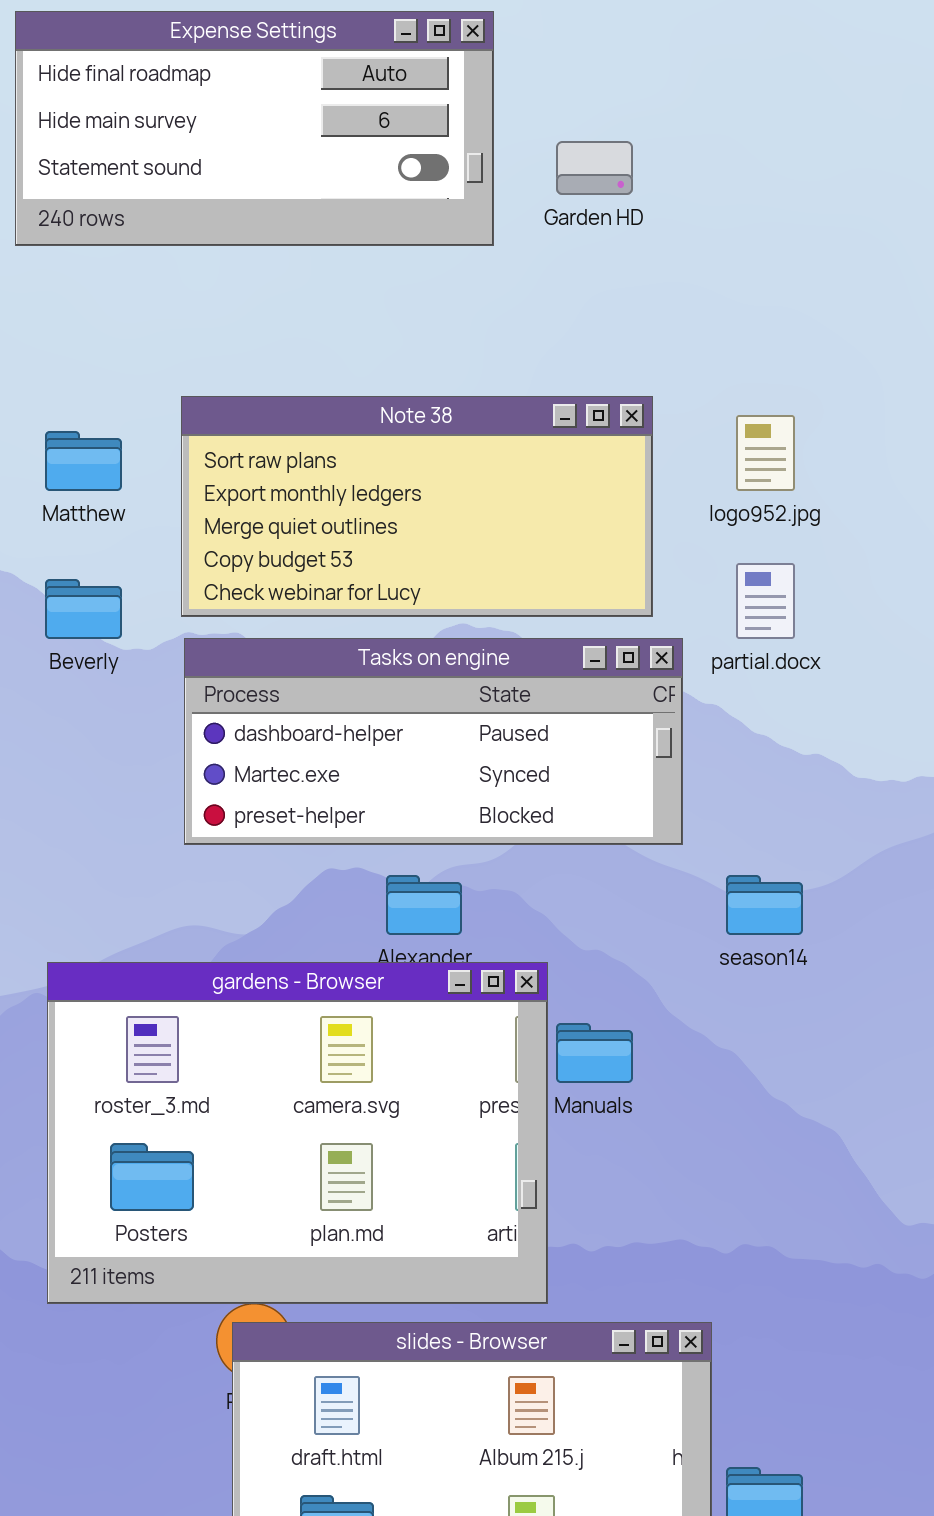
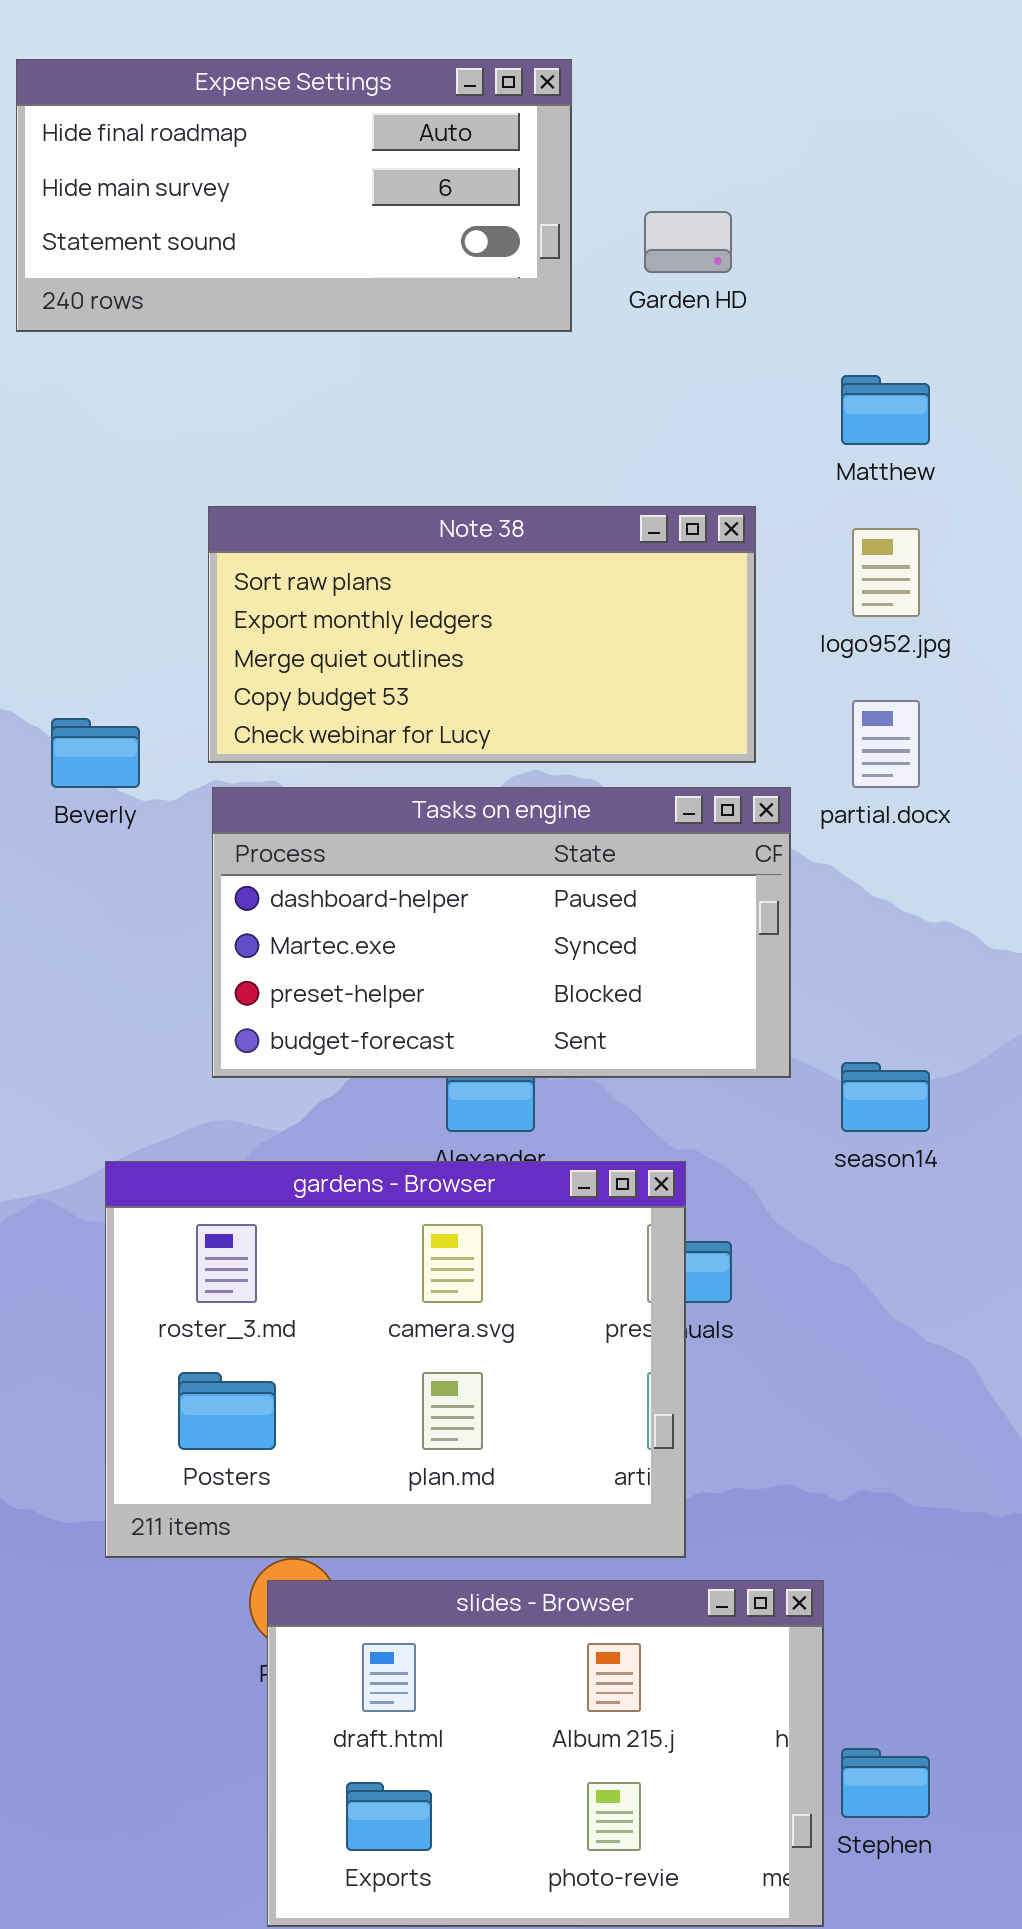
Matthew: [45,431,122,491] -> [841,375,930,445], moved
Tasks on engine: [184,638,683,845] -> [212,787,791,1078], resized
gardens - Browser: [47,962,548,1304] -> [105,1161,686,1558], moved

